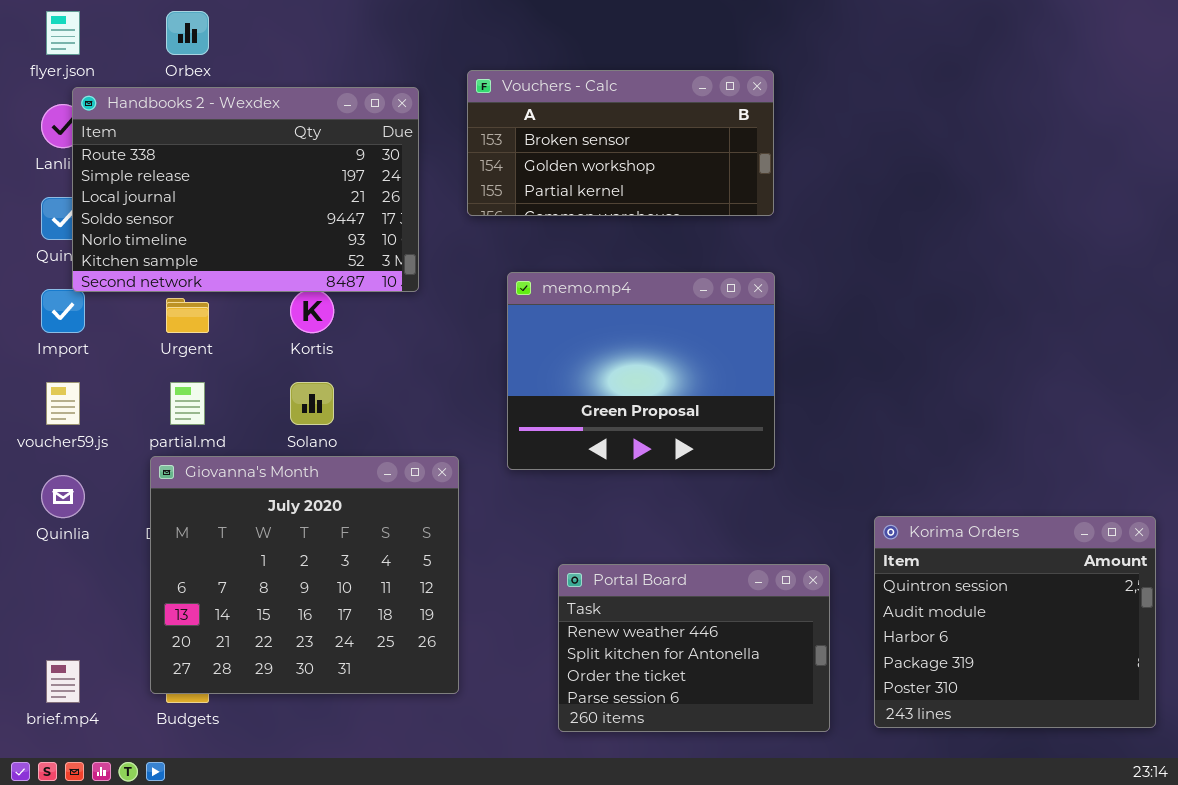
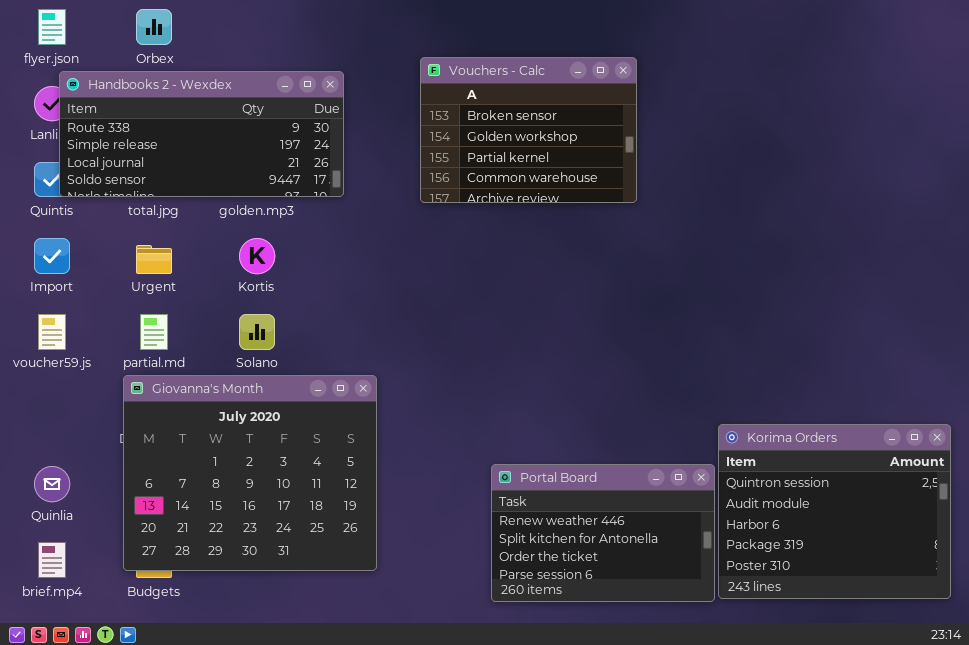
Vouchers - Calc: [467,70,774,216] -> [420,57,637,203], resized
Handbooks 2 - Wexdex: [72,87,419,292] -> [59,71,344,197], resized
memo.mp4: [507,272,775,470] -> none, closed
Quinlia: [41,475,85,518] -> [34,466,70,502], moved
Portal Board: [558,564,830,732] -> [491,464,715,602], moved

